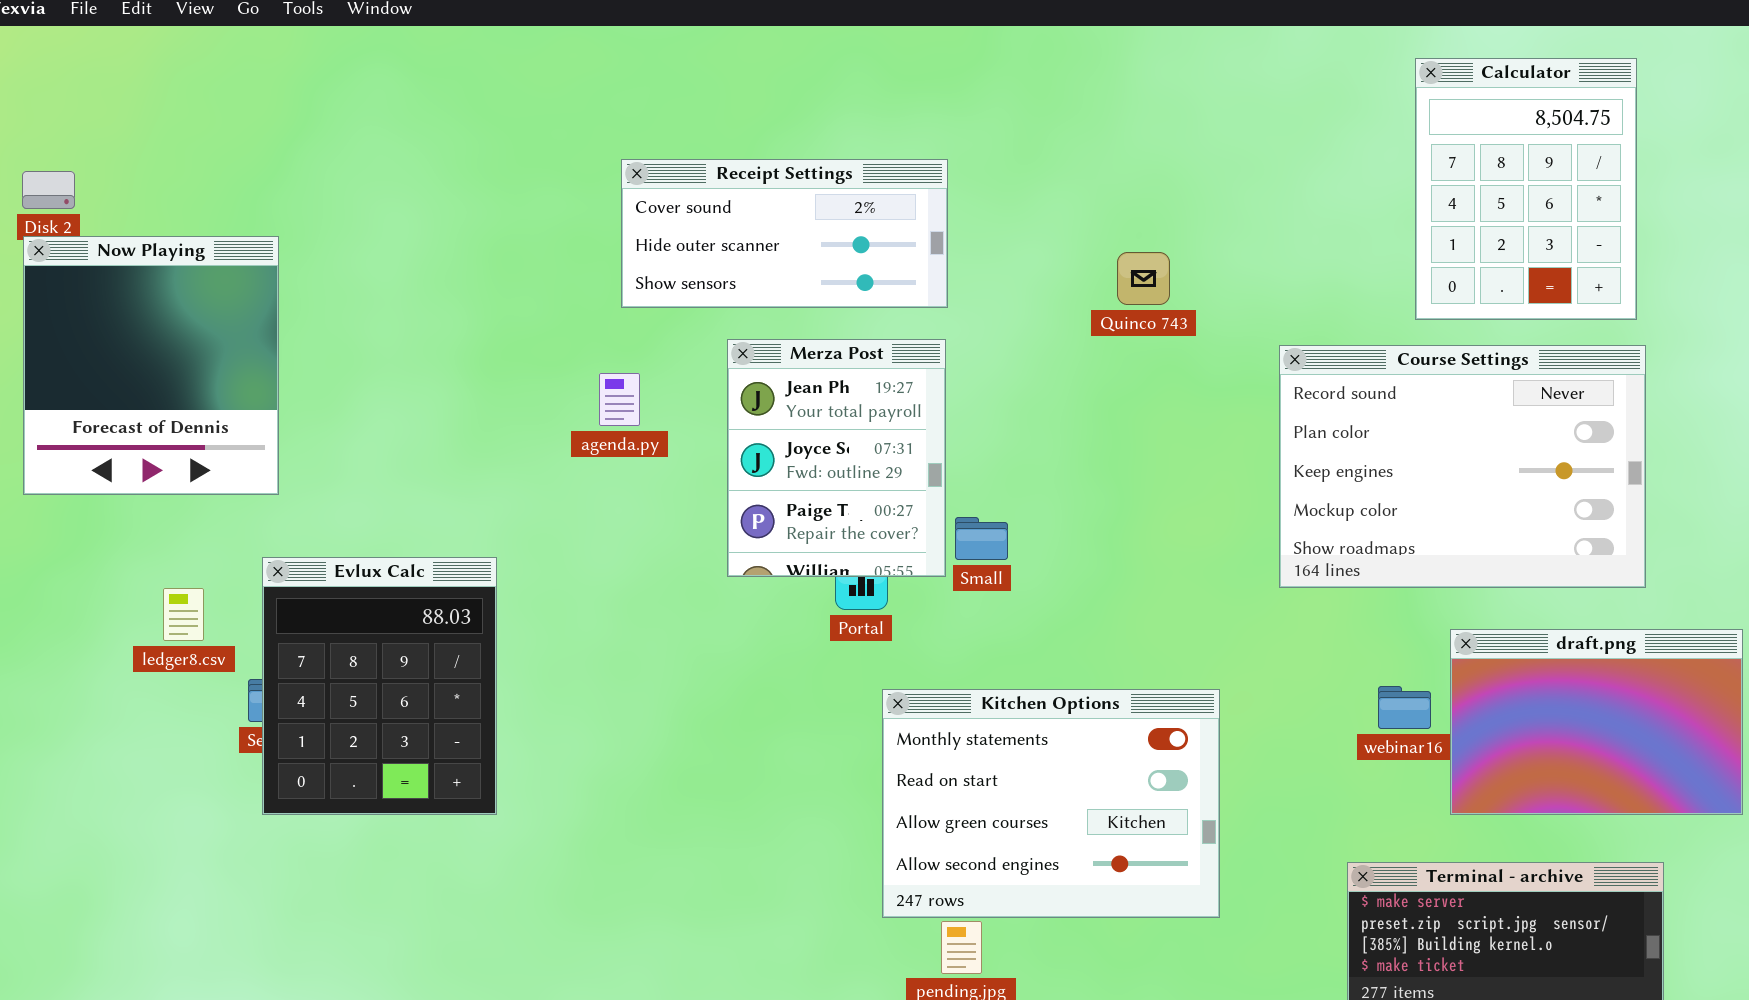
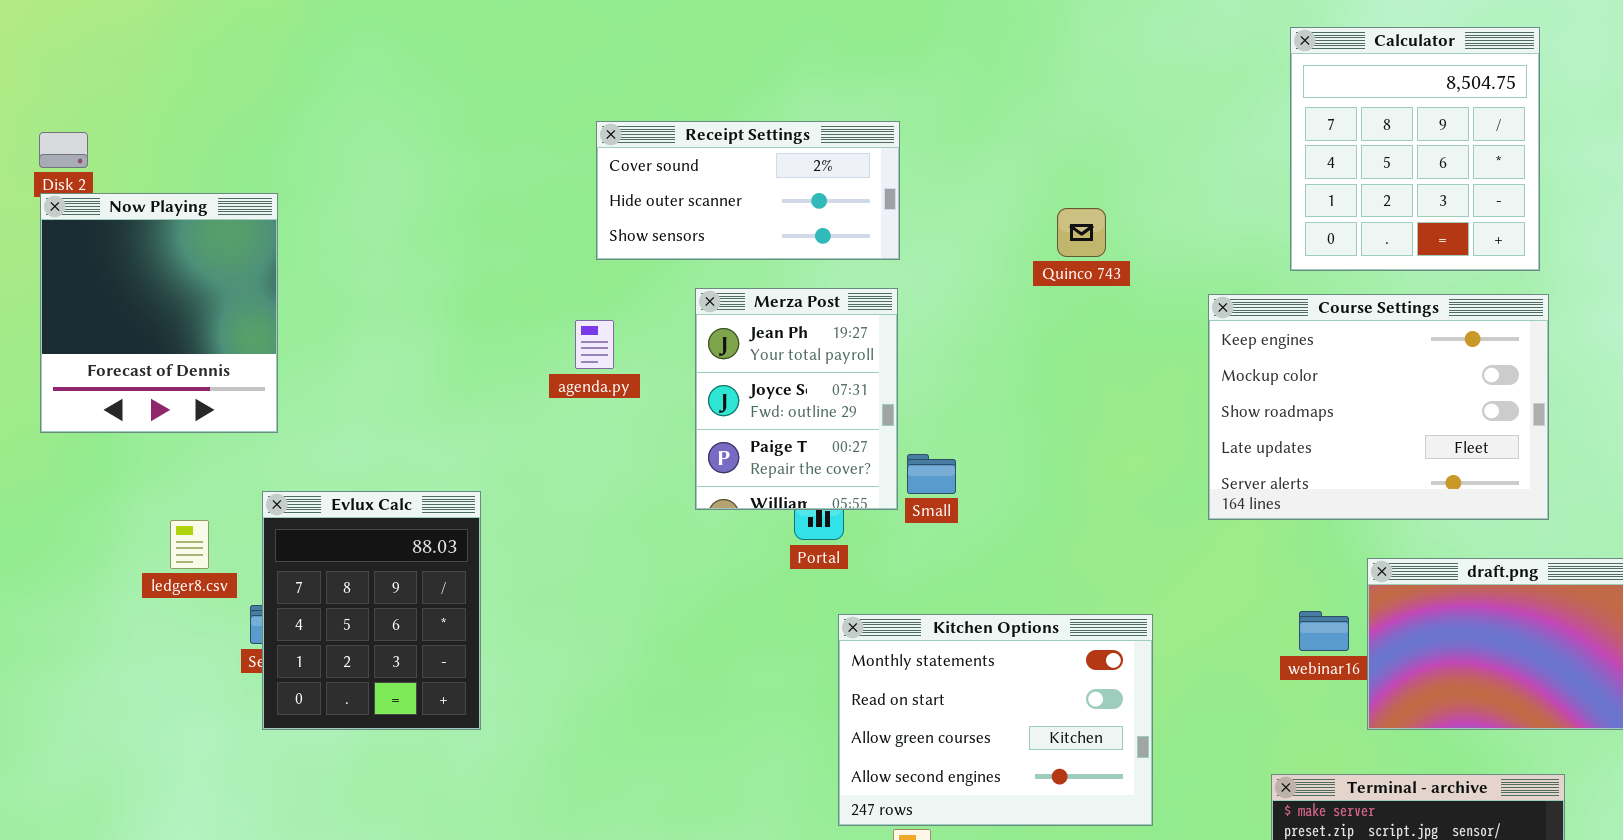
Calculator: [1415,58,1637,320] -> [1290,27,1540,271], resized
Course Settings: [1279,345,1646,588] -> [1208,294,1549,520], scrolled down 2 rows

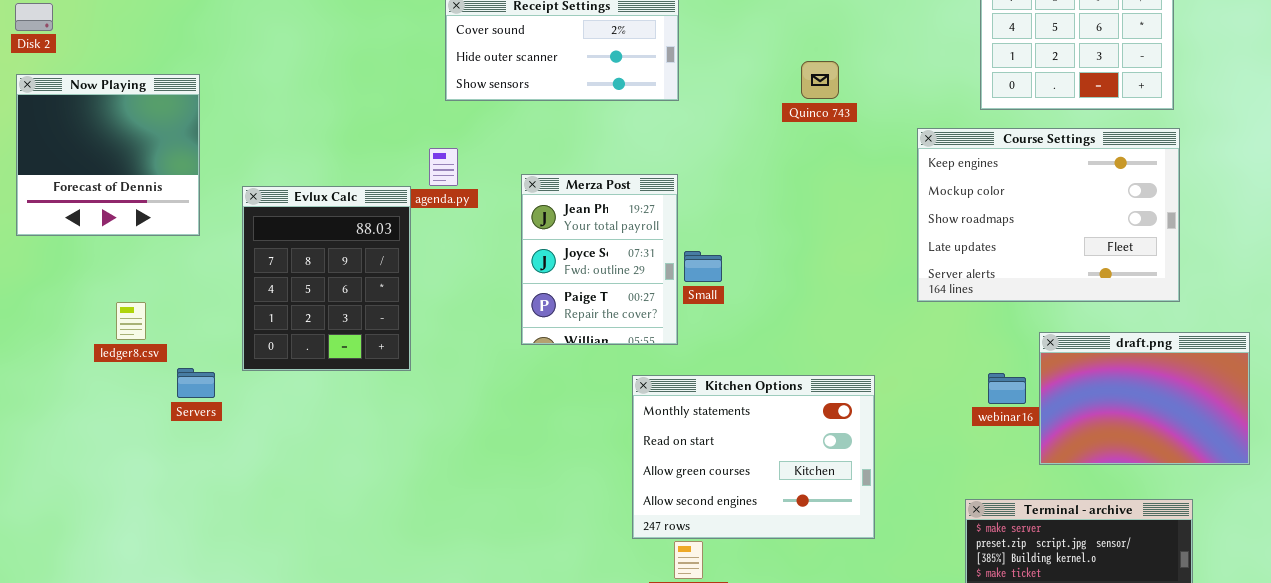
Now Playing: [40,193,278,433] -> [16,74,200,236], resized
Merza Post: [695,288,898,510] -> [521,174,678,345], moved
Evlux Calc: [262,491,481,730] -> [242,186,411,371], moved

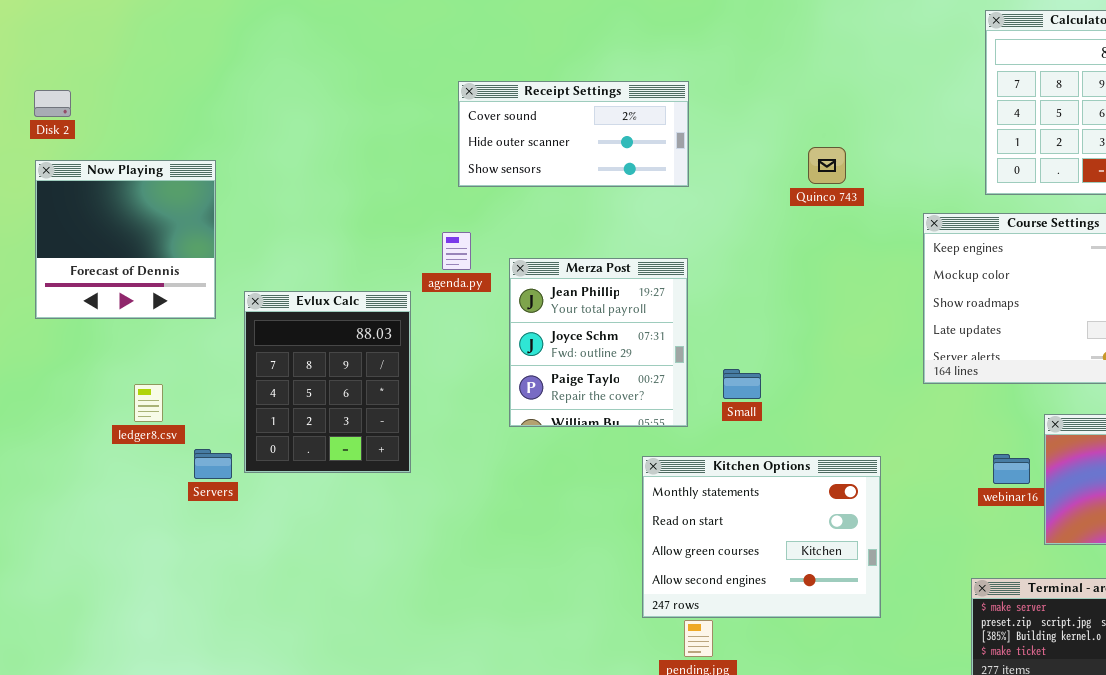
Merza Post: [521,174,678,345] -> [509,258,688,427], resized
Evlux Calc: [242,186,411,371] -> [244,291,411,473], moved
Small: [684,251,722,282] -> [723,369,761,399], moved

